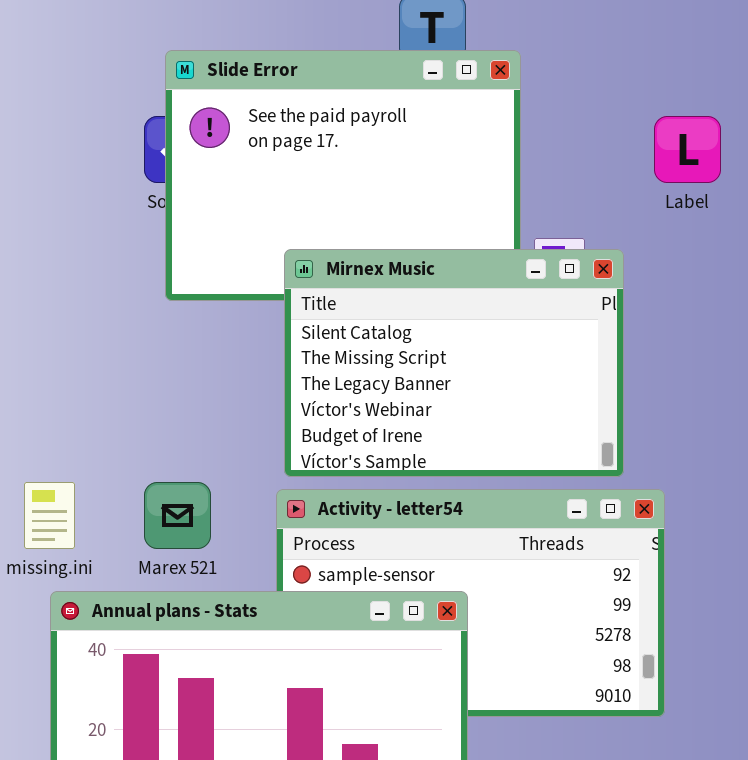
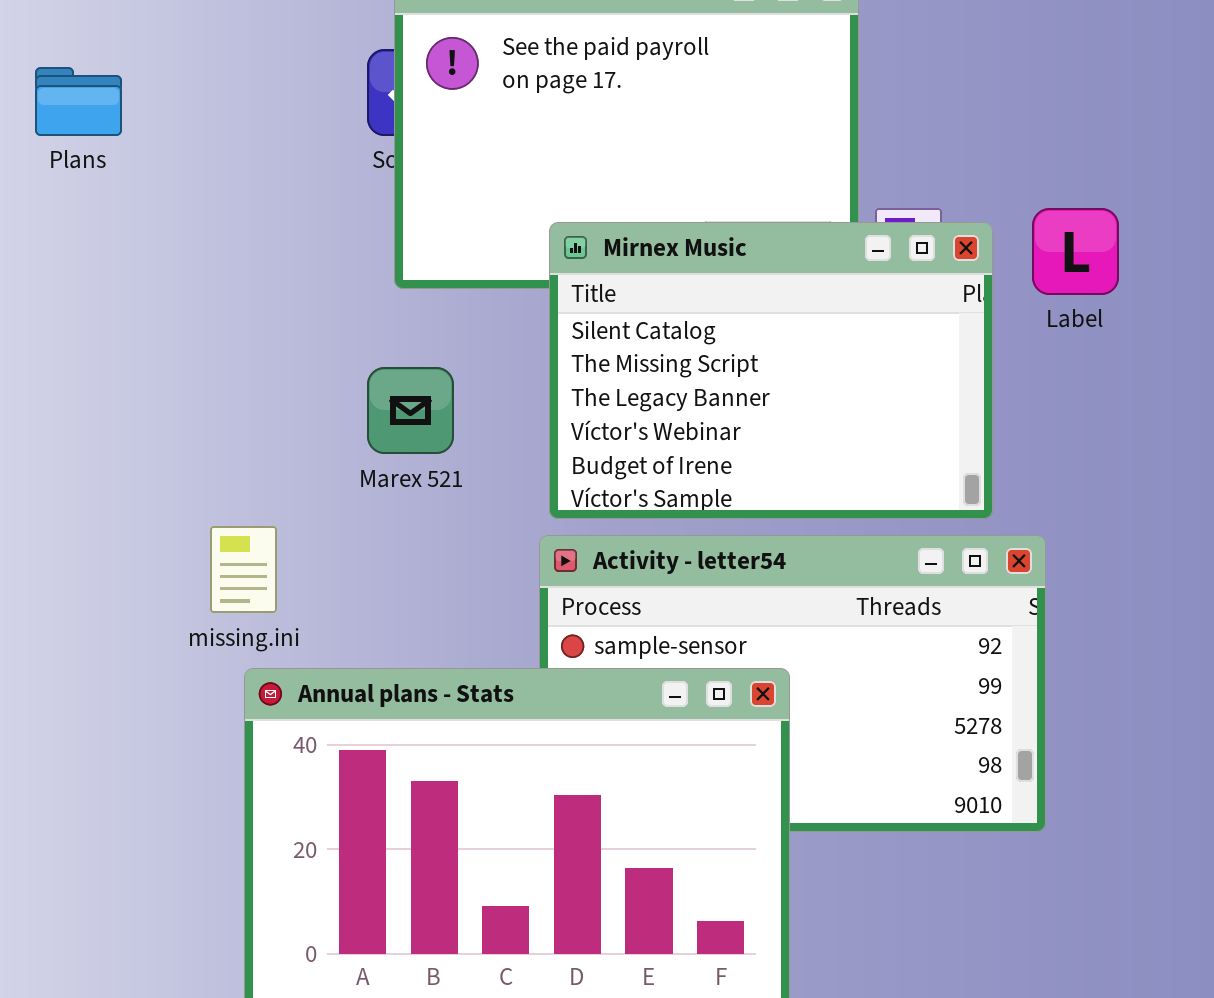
Label: [654,116,721,183] -> [1032,208,1119,295], moved
Marex 521: [144,482,211,549] -> [367,367,454,454], moved

